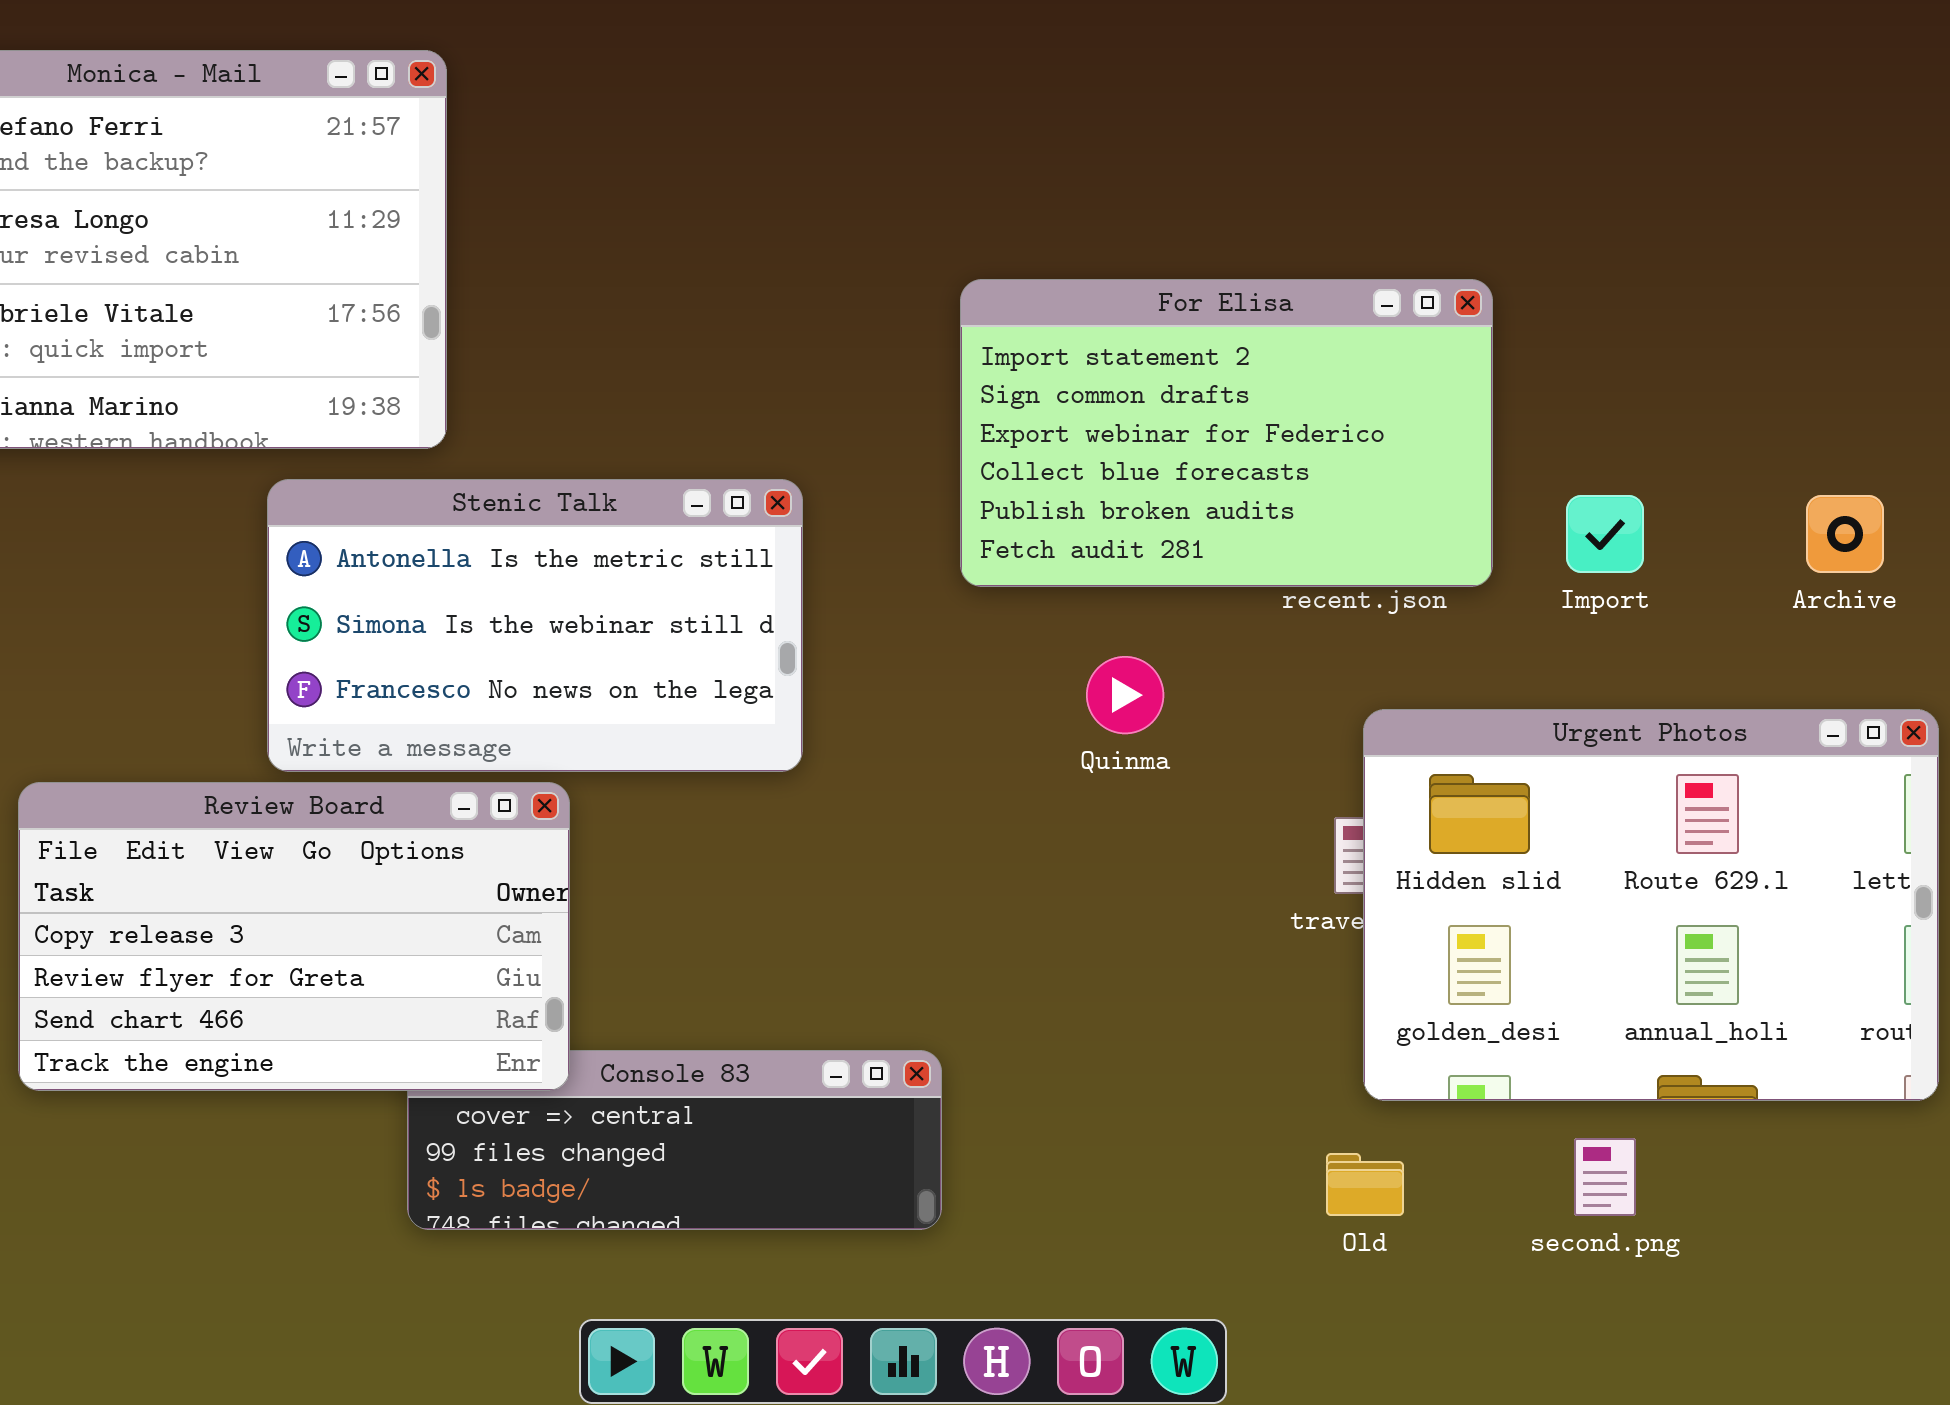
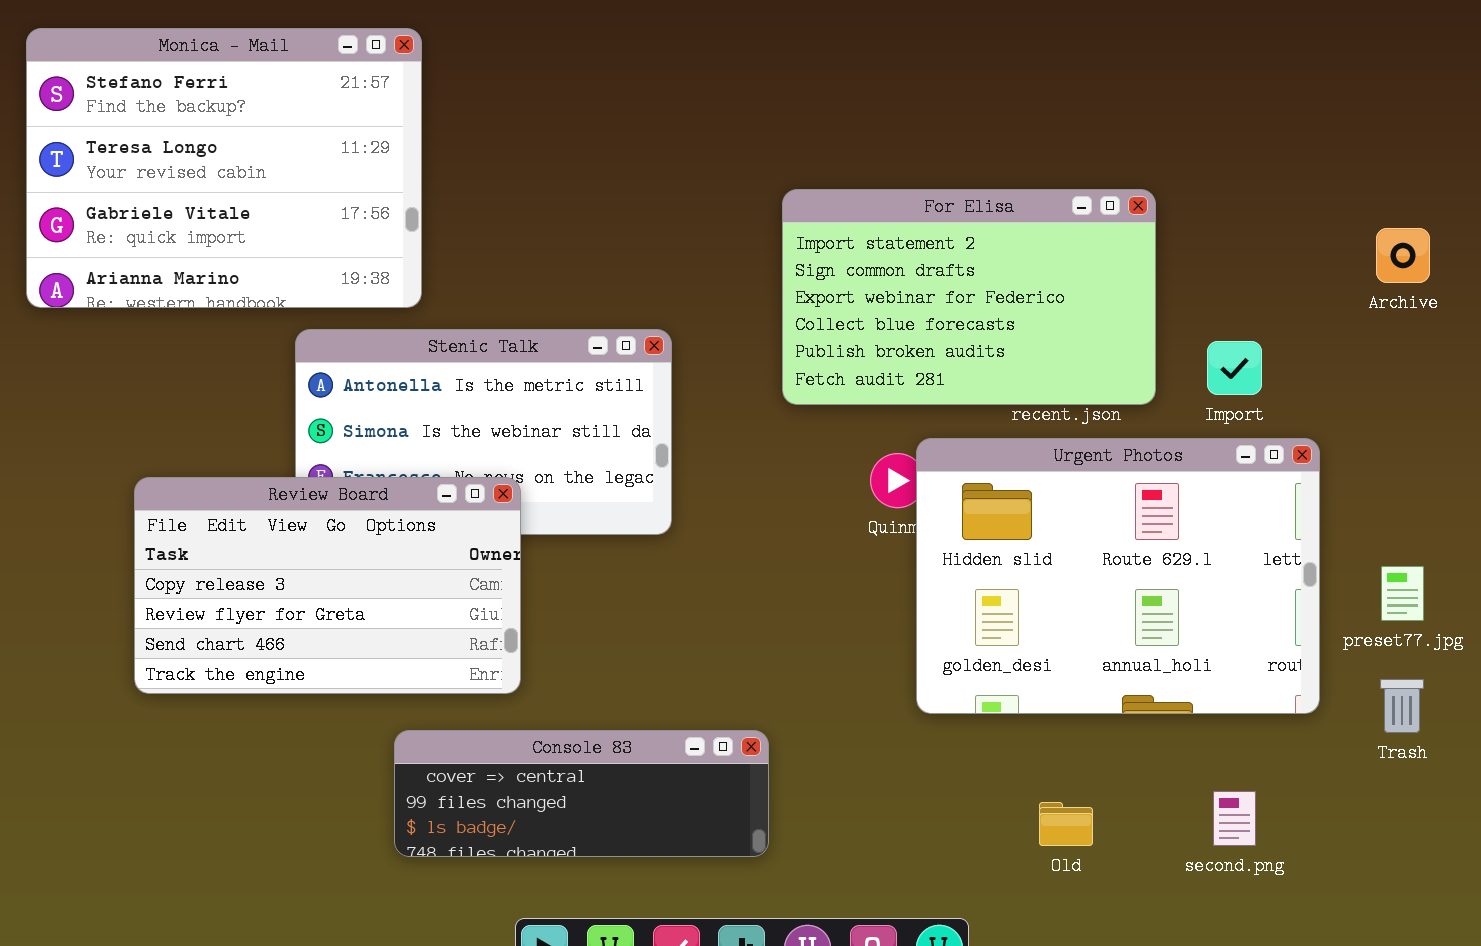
Archive: [1806,495,1884,573] -> [1376,228,1430,283], moved
Urgent Photos: [1363,709,1939,1101] -> [916,438,1320,714], moved
Review Board: [18,782,570,1091] -> [134,477,521,694], moved

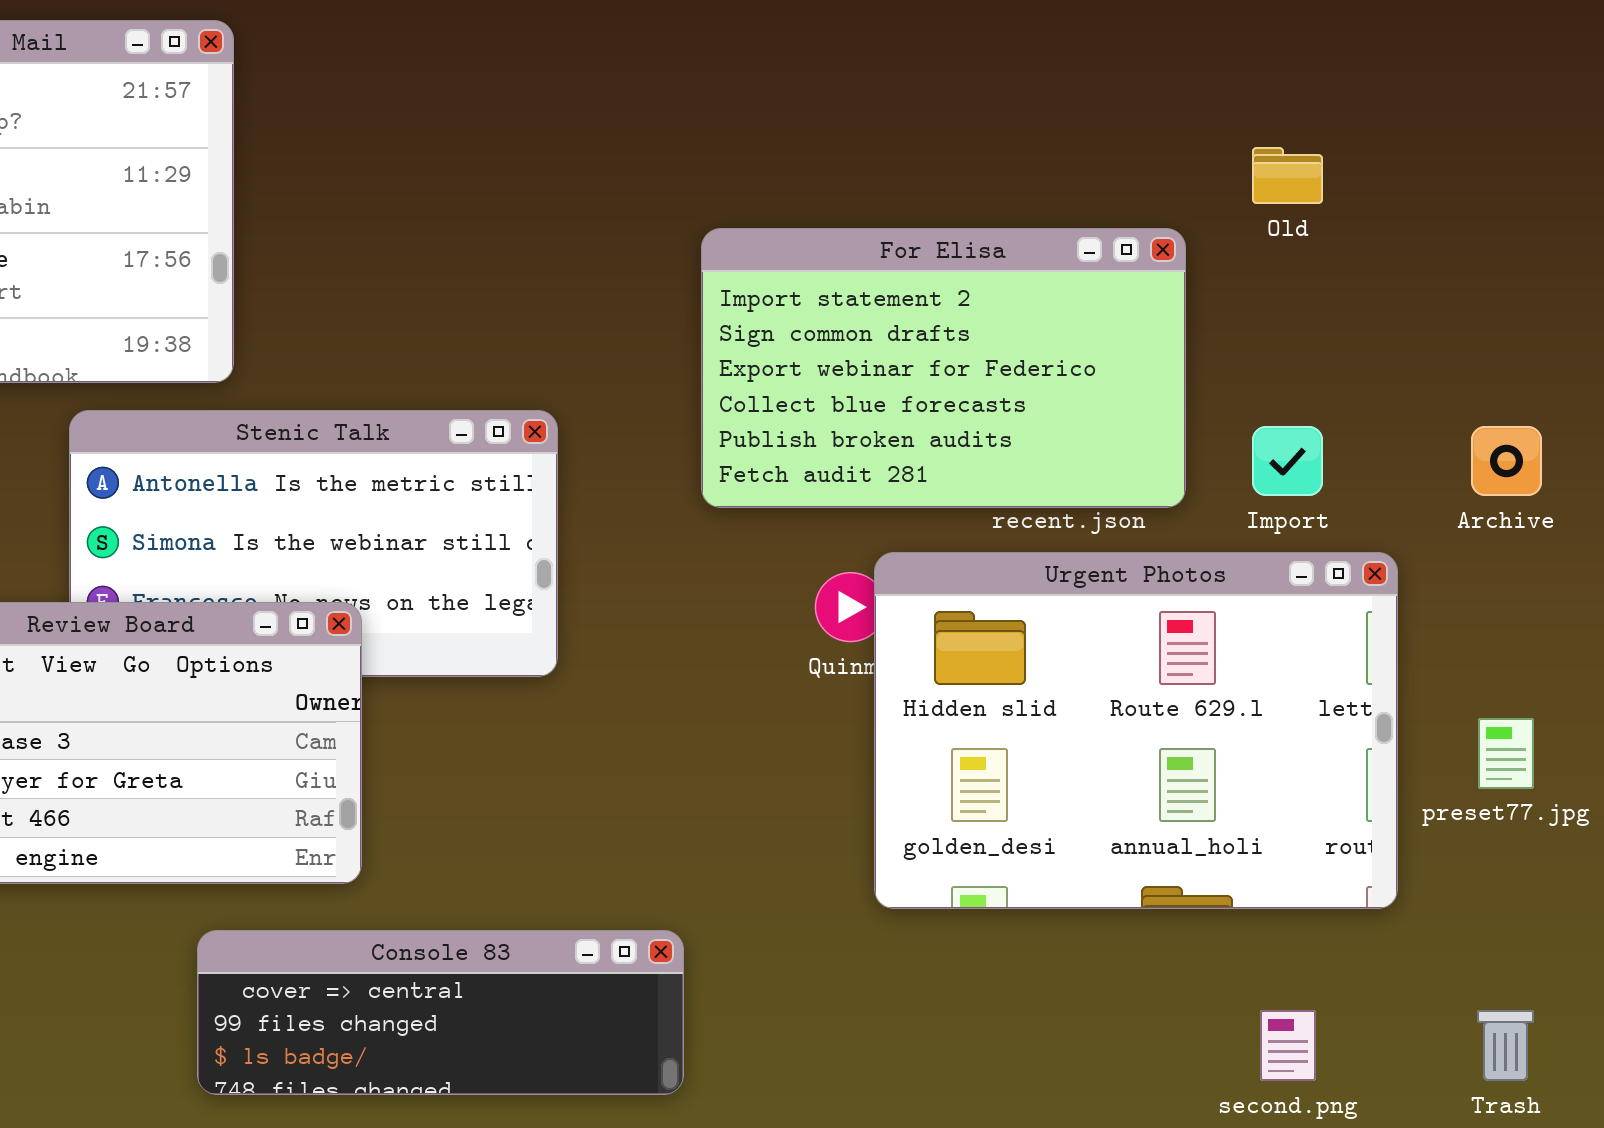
Archive: [1376,228,1430,283] -> [1471,426,1542,496], moved
Trash: [1380,679,1424,733] -> [1477,1010,1534,1081], moved
Old: [1039,802,1093,846] -> [1252,147,1323,204], moved

